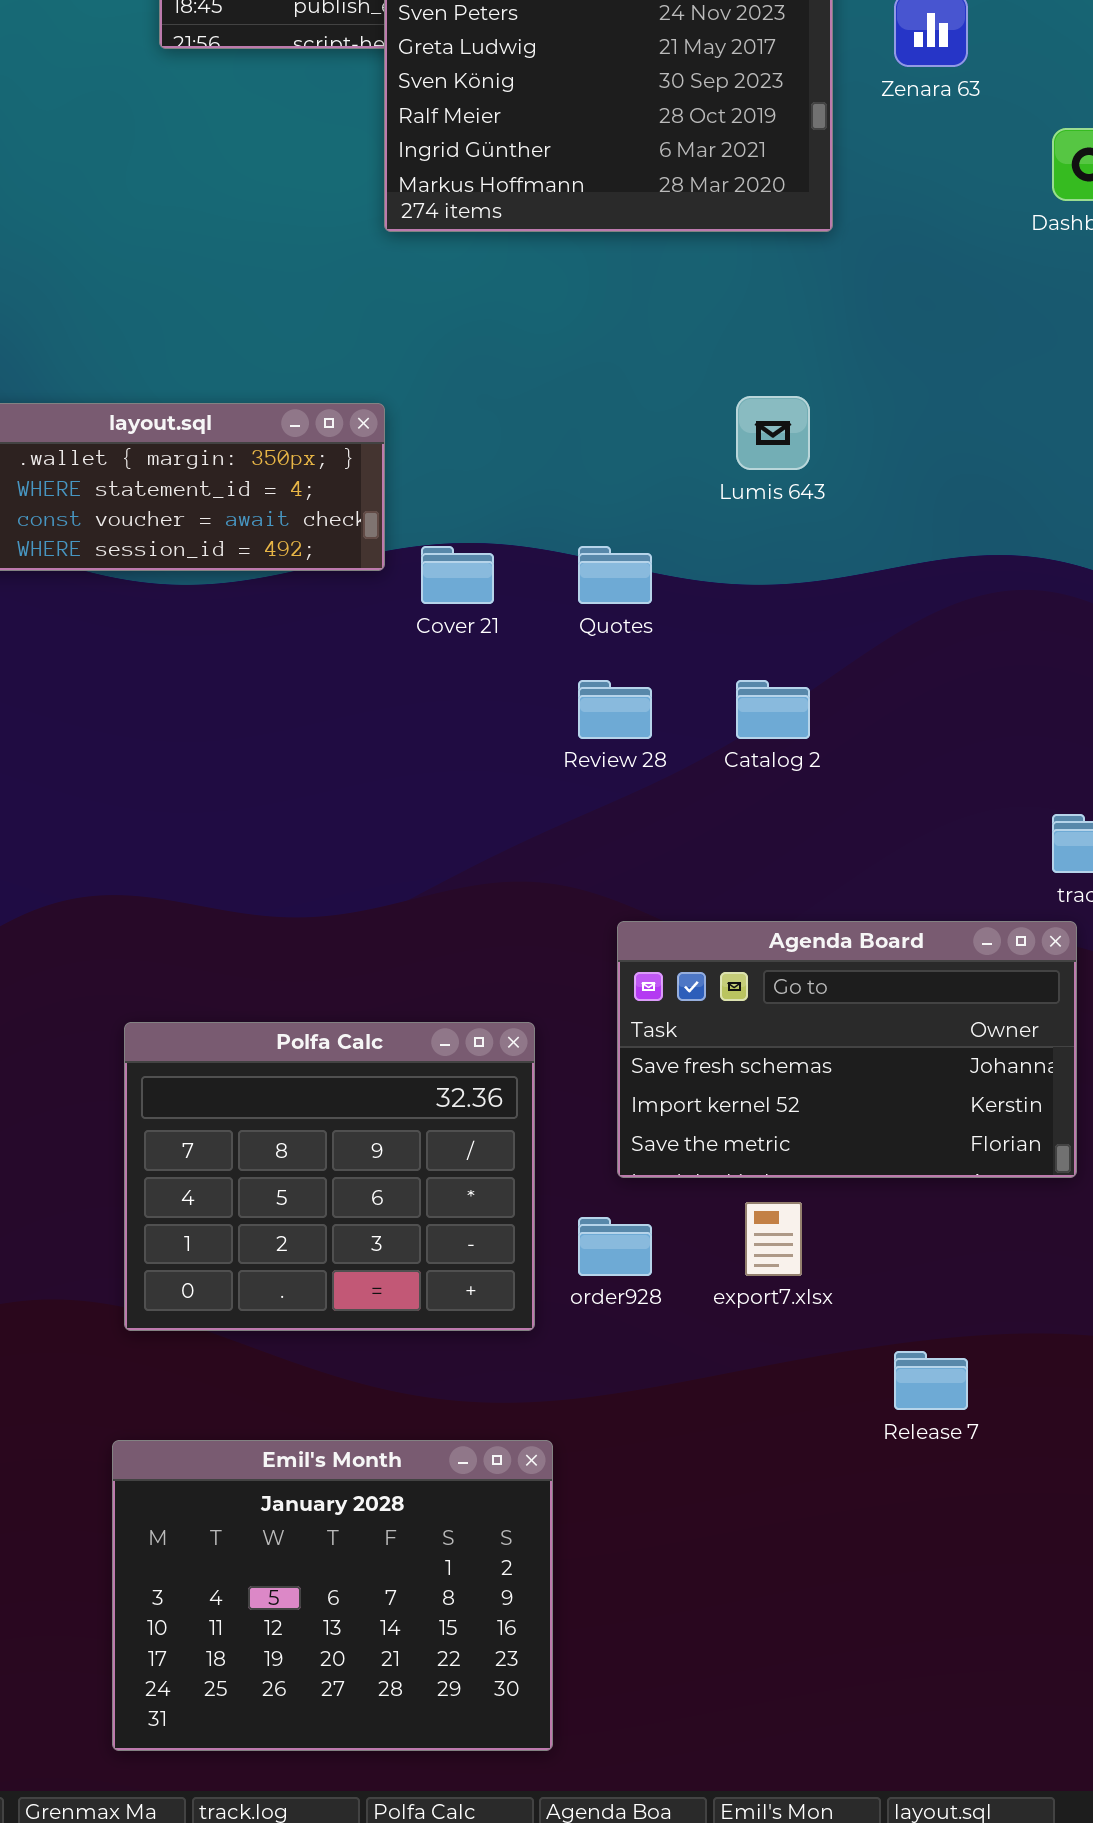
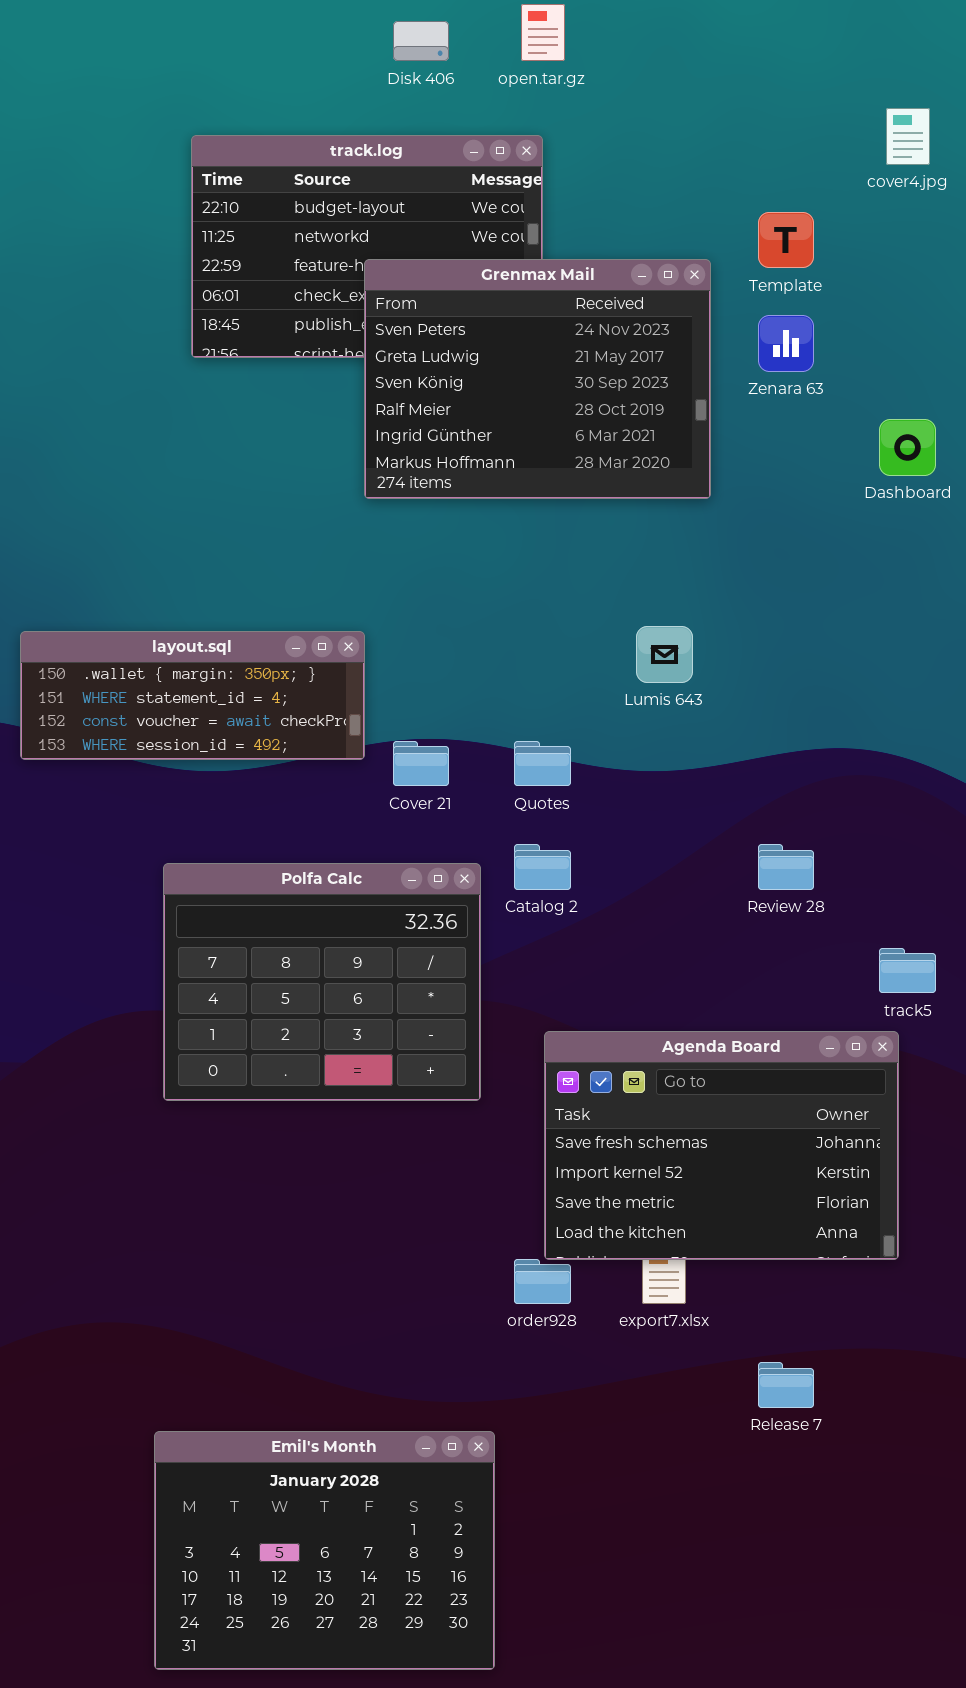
Review 28: [578,680,652,739] -> [758,844,814,890], moved
Catalog 2: [736,680,810,739] -> [514,844,571,890], moved
Agenda Board: [617,921,1077,1178] -> [544,1031,899,1260], resized
Polfa Calc: [124,1022,535,1331] -> [163,863,481,1101], moved

